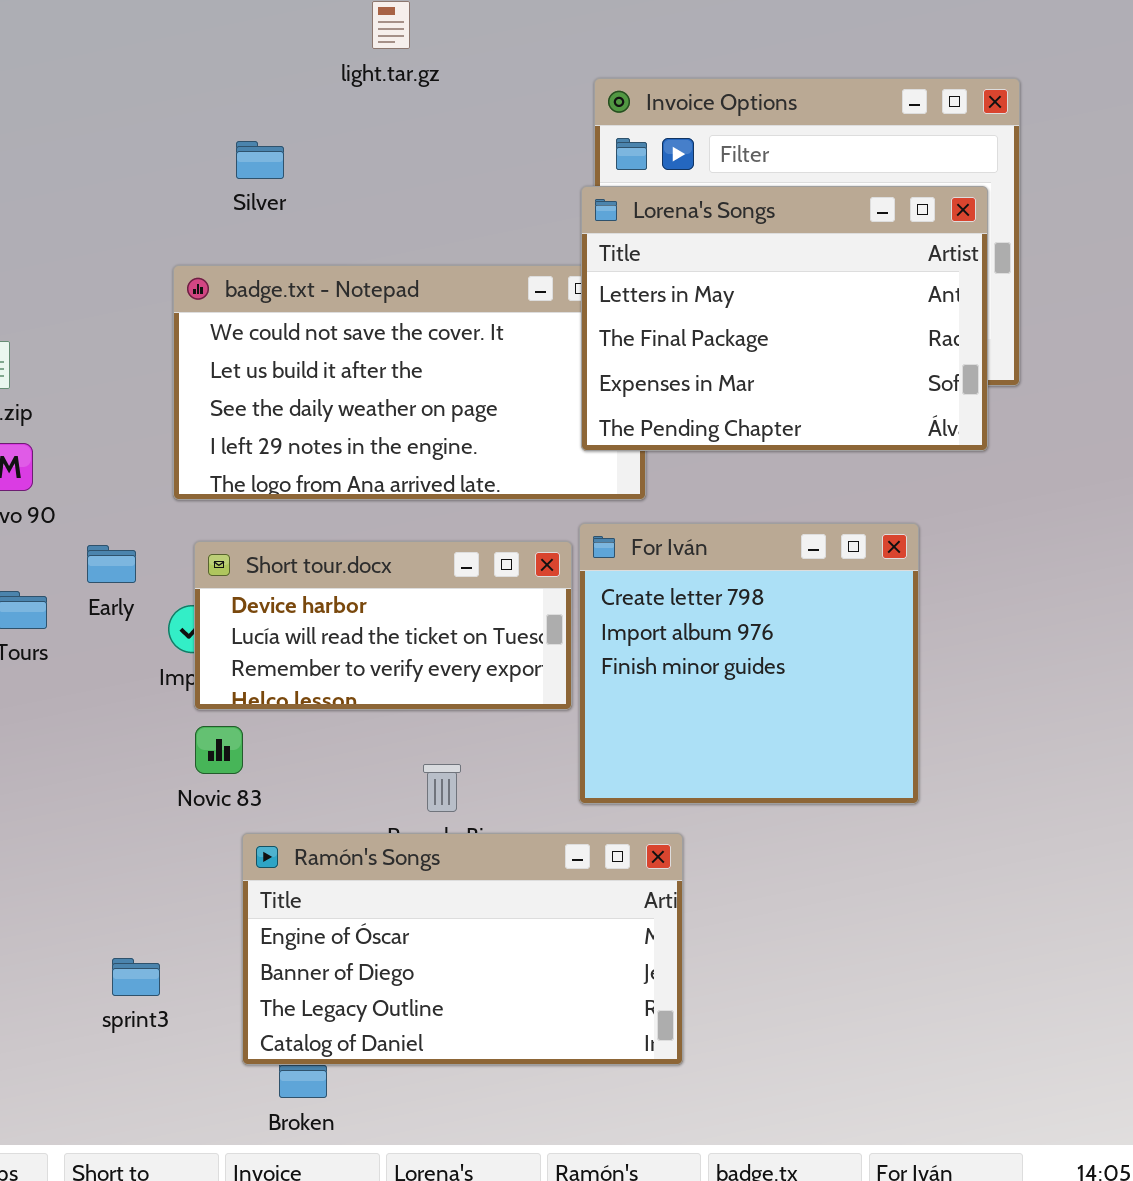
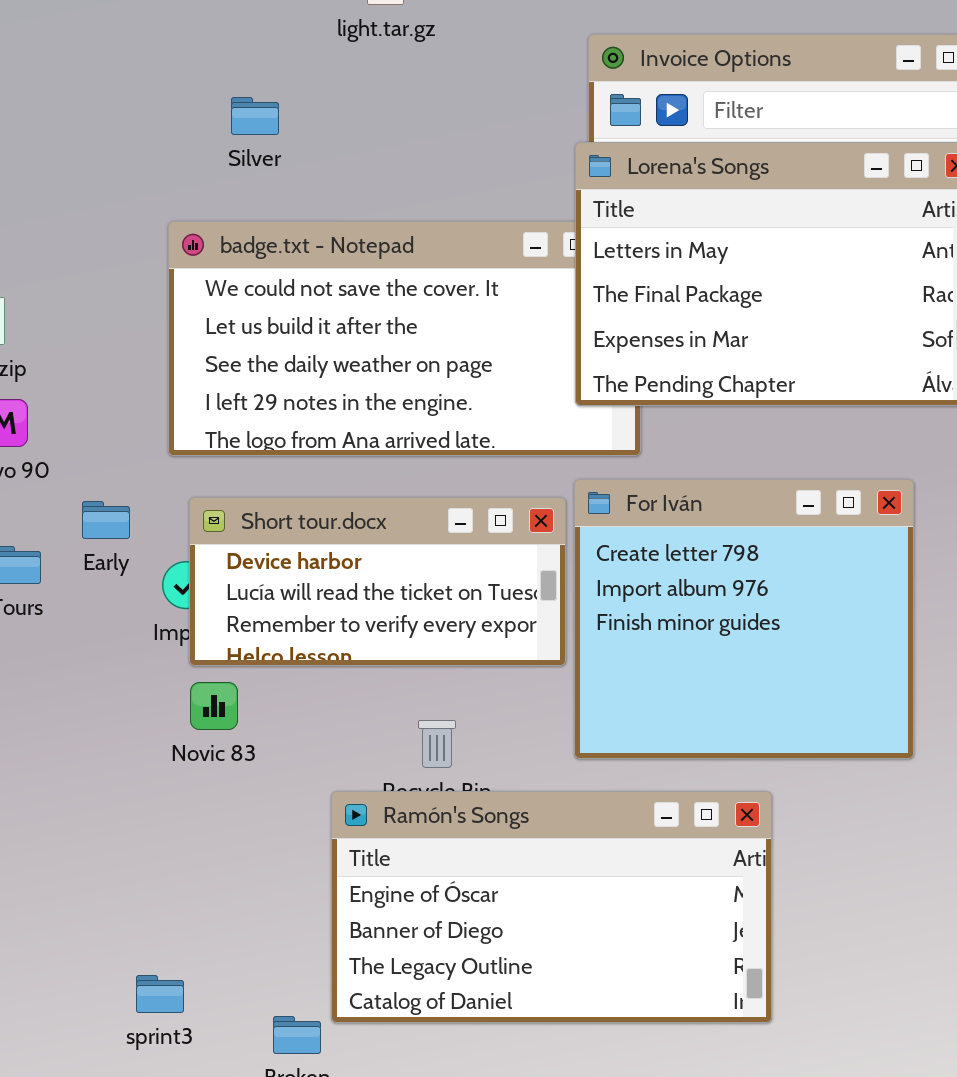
Ramón's Songs: [242,833,683,1065] -> [331,791,772,1023], moved
sprint3: [112,958,160,996] -> [136,975,184,1013], moved

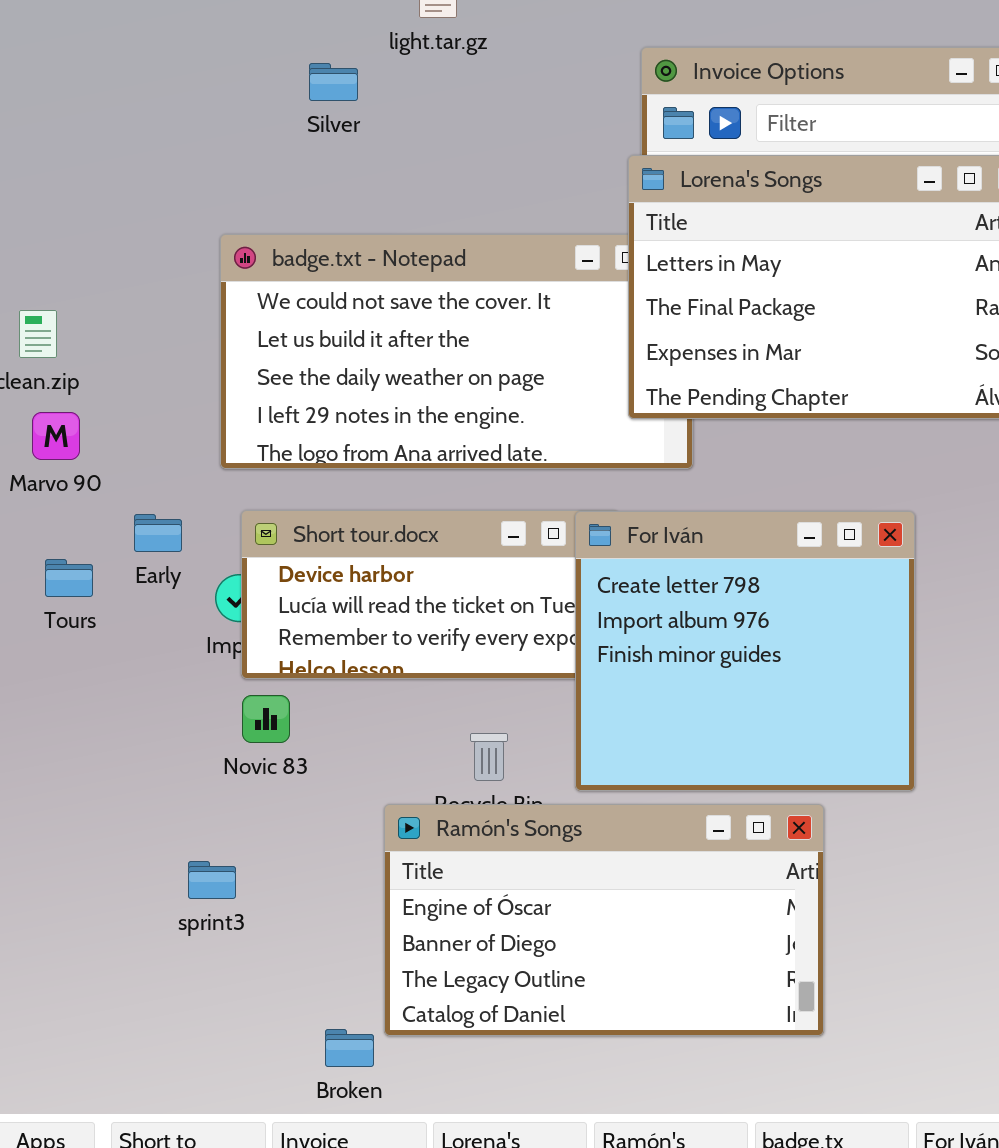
Silver: [231,97,279,135] -> [309,63,358,101], moved
For Iván: [574,479,914,759] -> [575,511,915,791], moved
sprint3: [136,975,184,1013] -> [188,861,236,899], moved

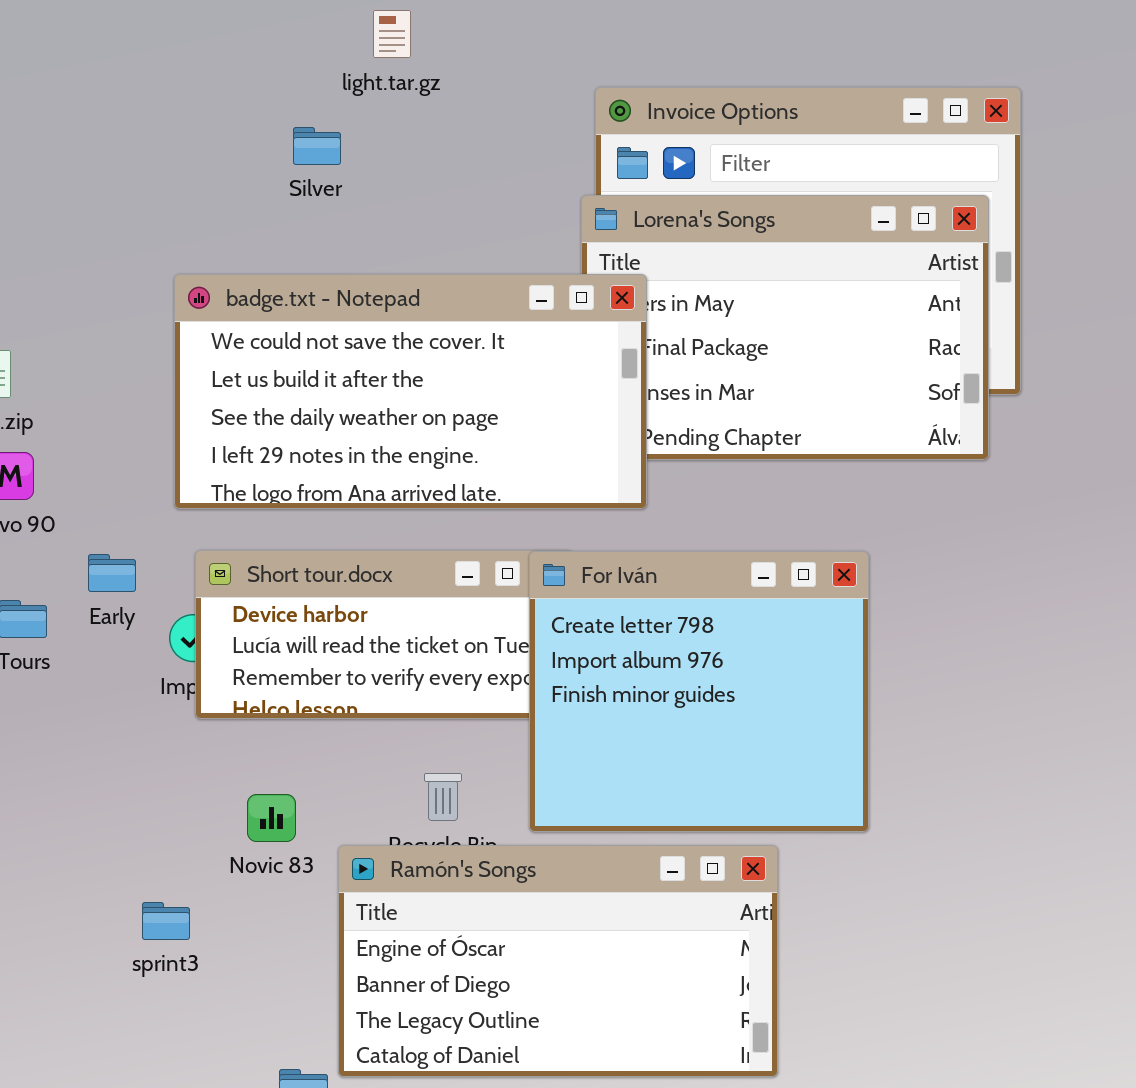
Silver: [309,63,358,101] -> [293,127,341,165], moved
badge.txt - Notepad: [220,234,693,469] -> [174,274,647,509], raised
Novic 83: [242,695,290,743] -> [247,794,296,842], moved

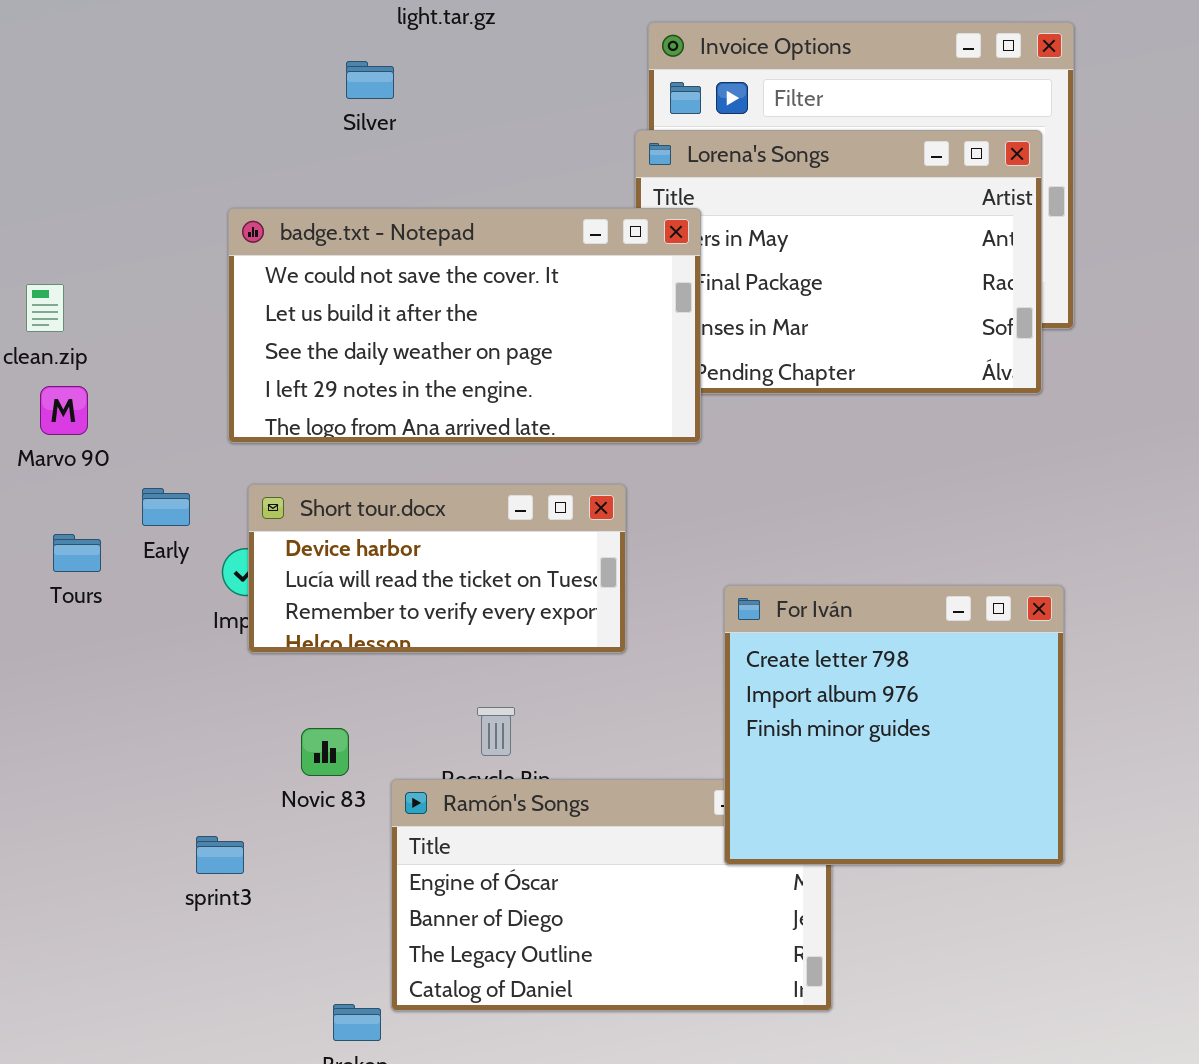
For Iván: [529,551,869,832] -> [724,585,1064,865], moved

